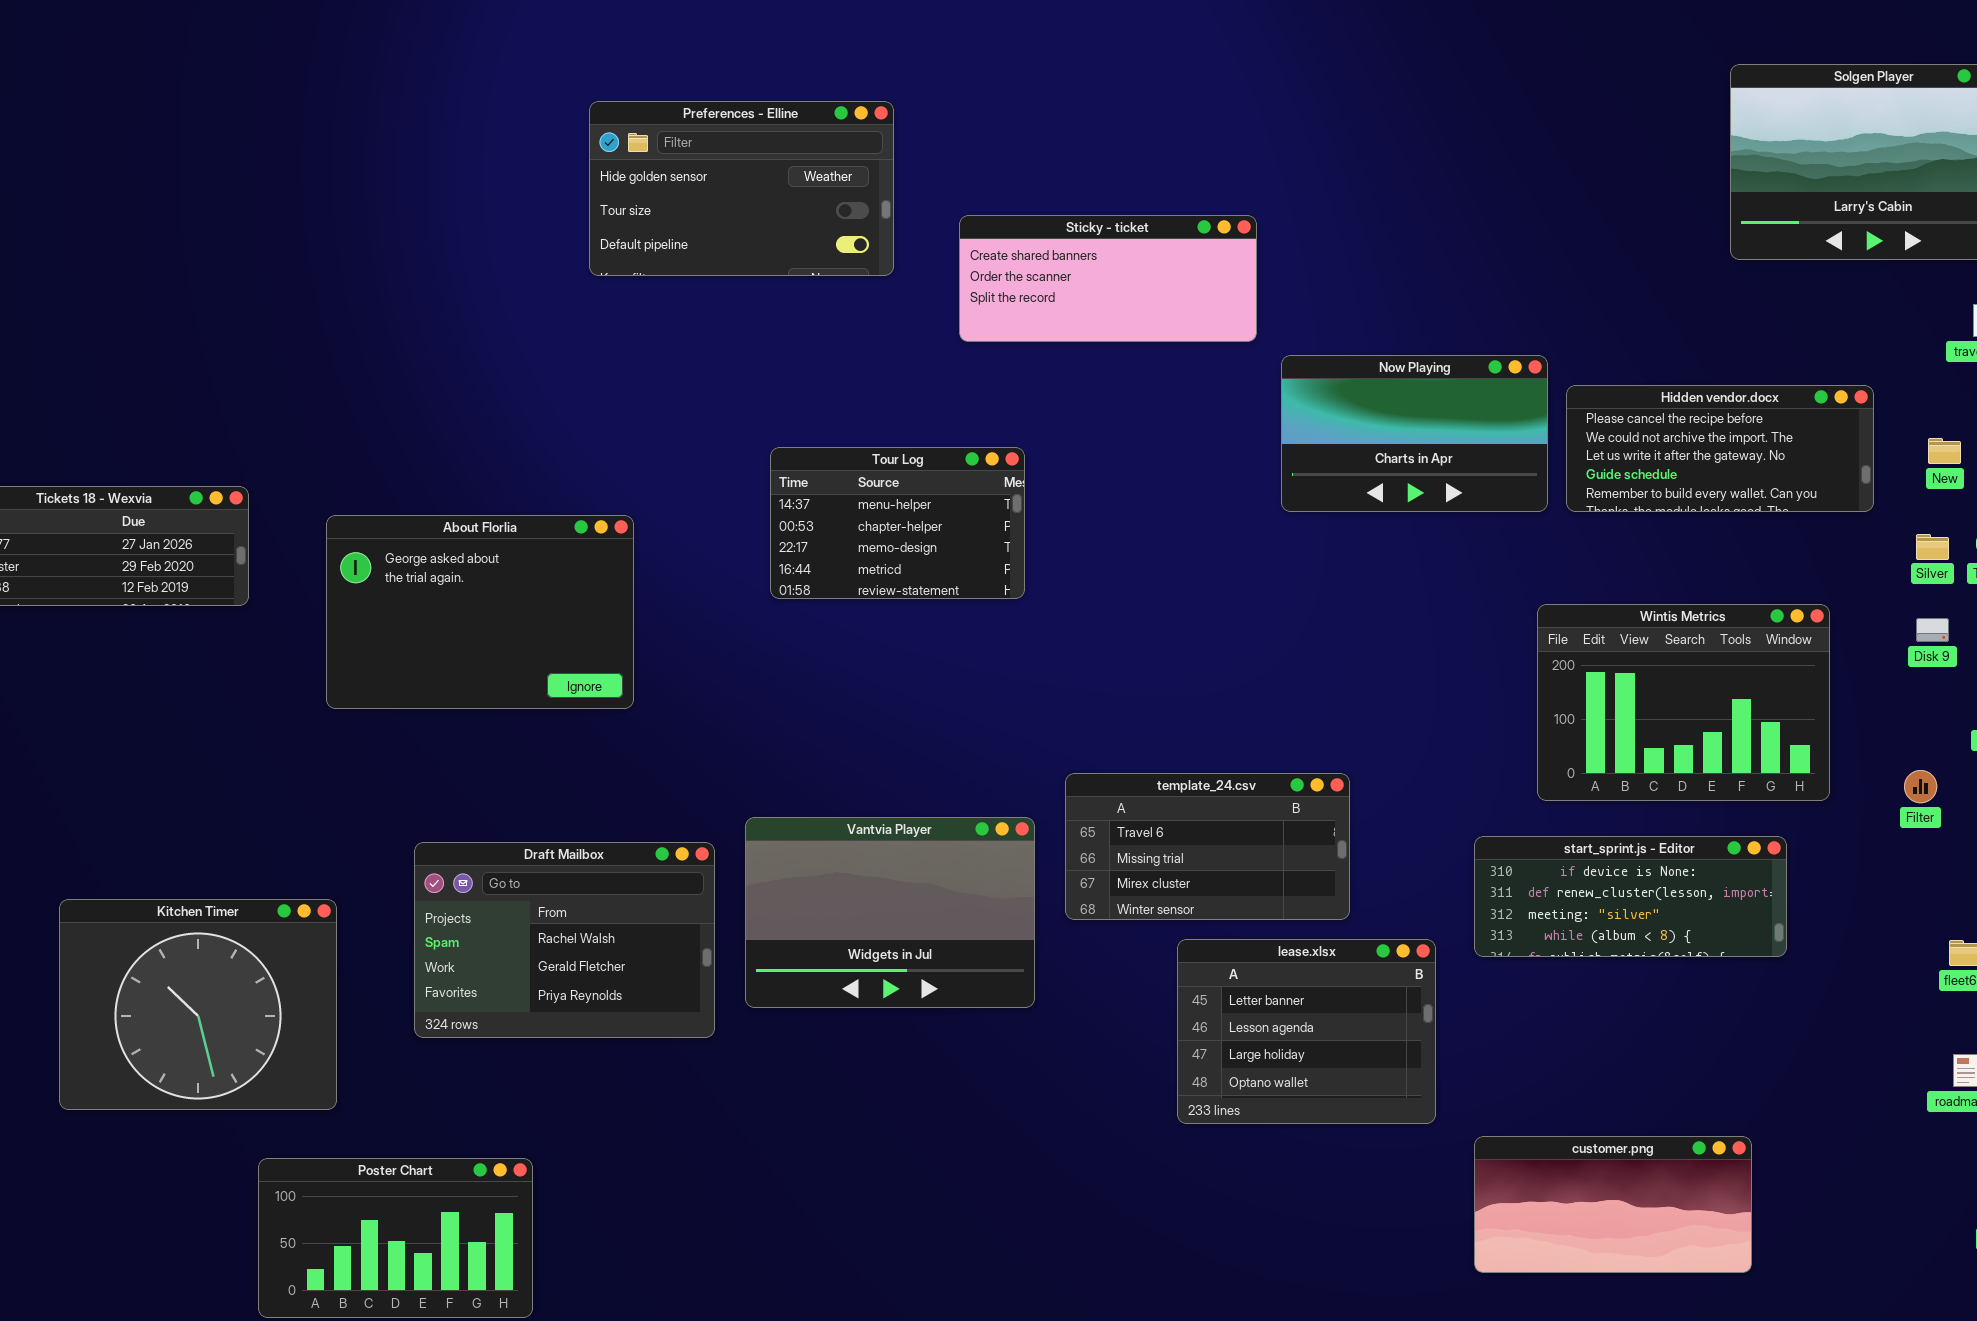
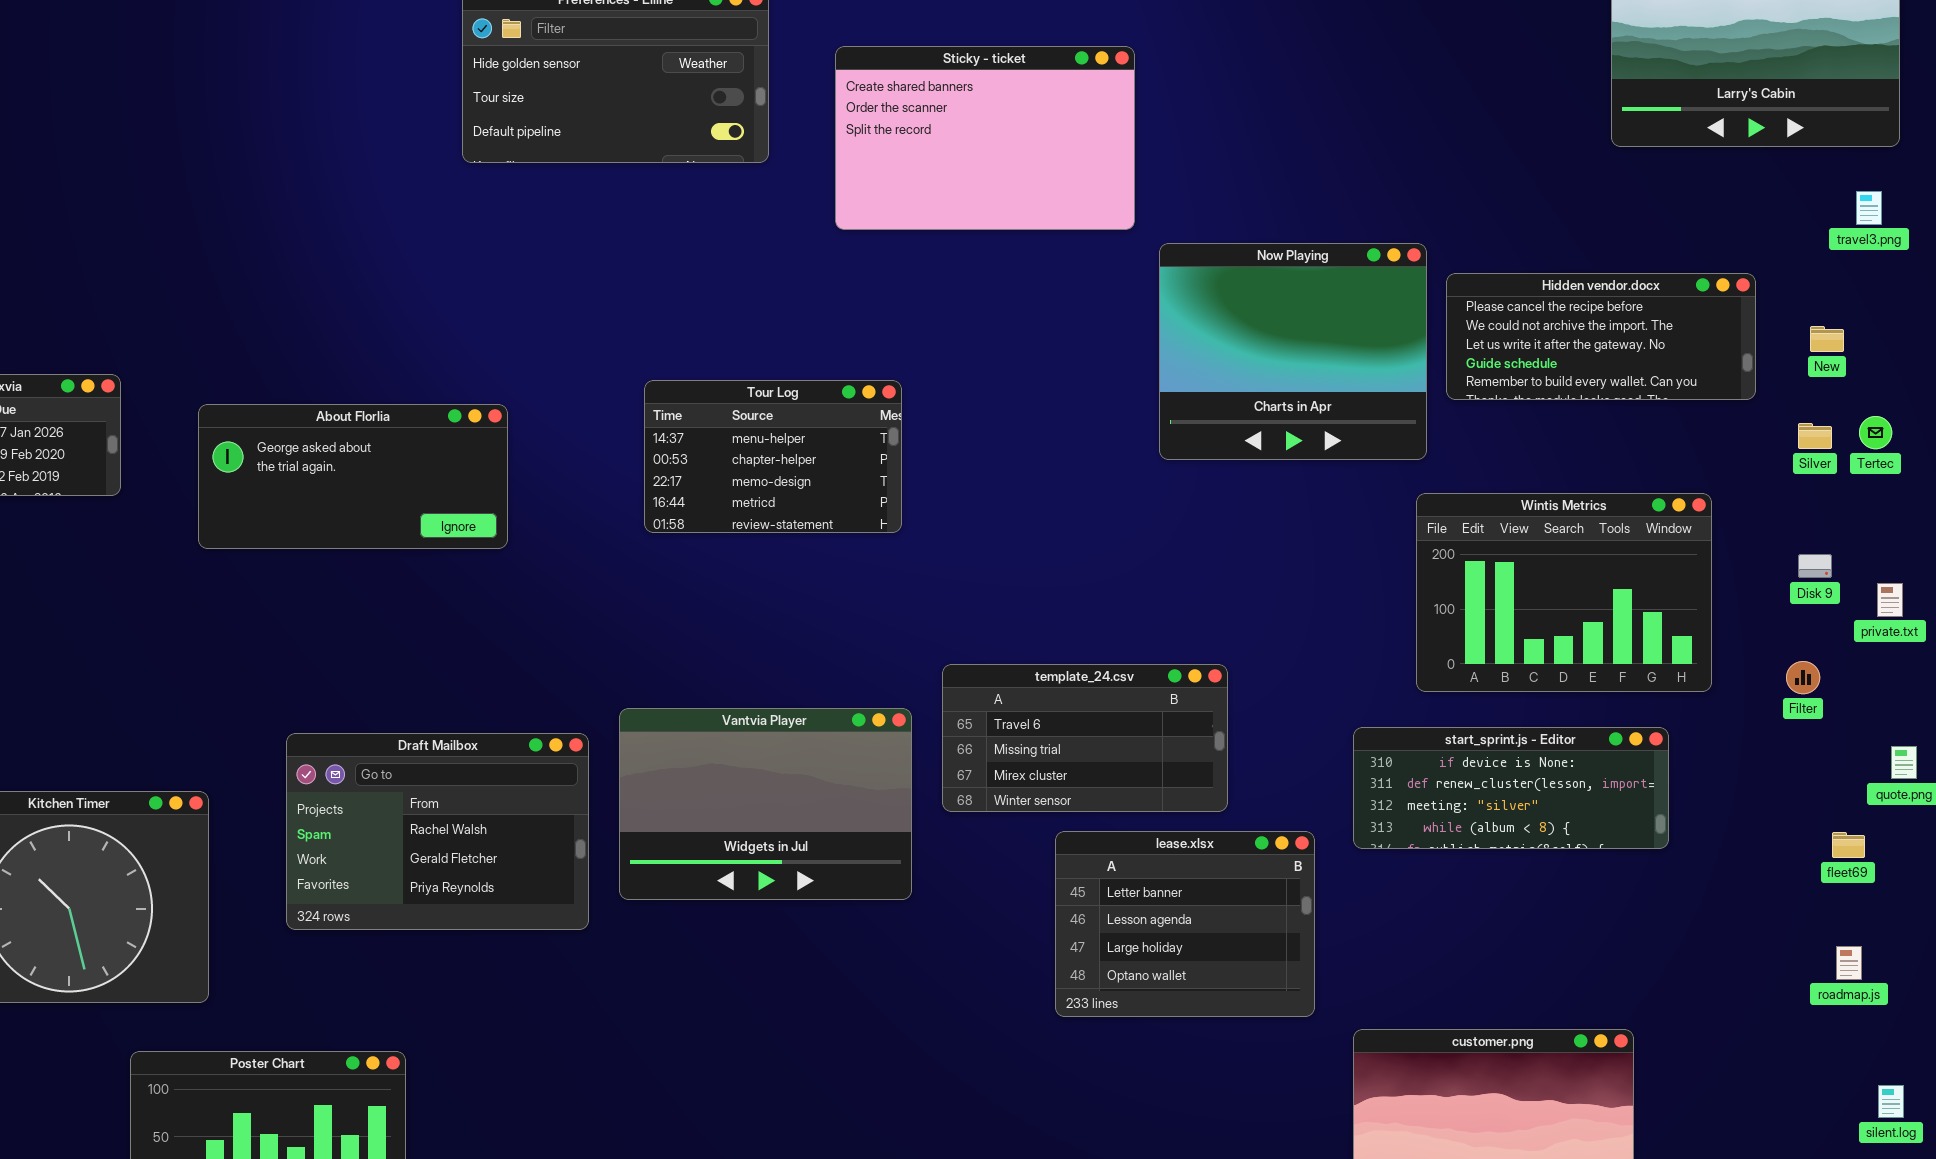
Sticky - ticket: [959,215,1257,342] -> [835,46,1135,230], resized
Now Playing: [1281,355,1548,512] -> [1159,243,1427,460], resized
Tour Log: [770,447,1025,599] -> [644,380,902,533], moved
About Florlia: [326,515,634,709] -> [198,404,508,549], resized
Disk 9: [1916,618,1949,642] -> [1798,554,1832,578], moved

